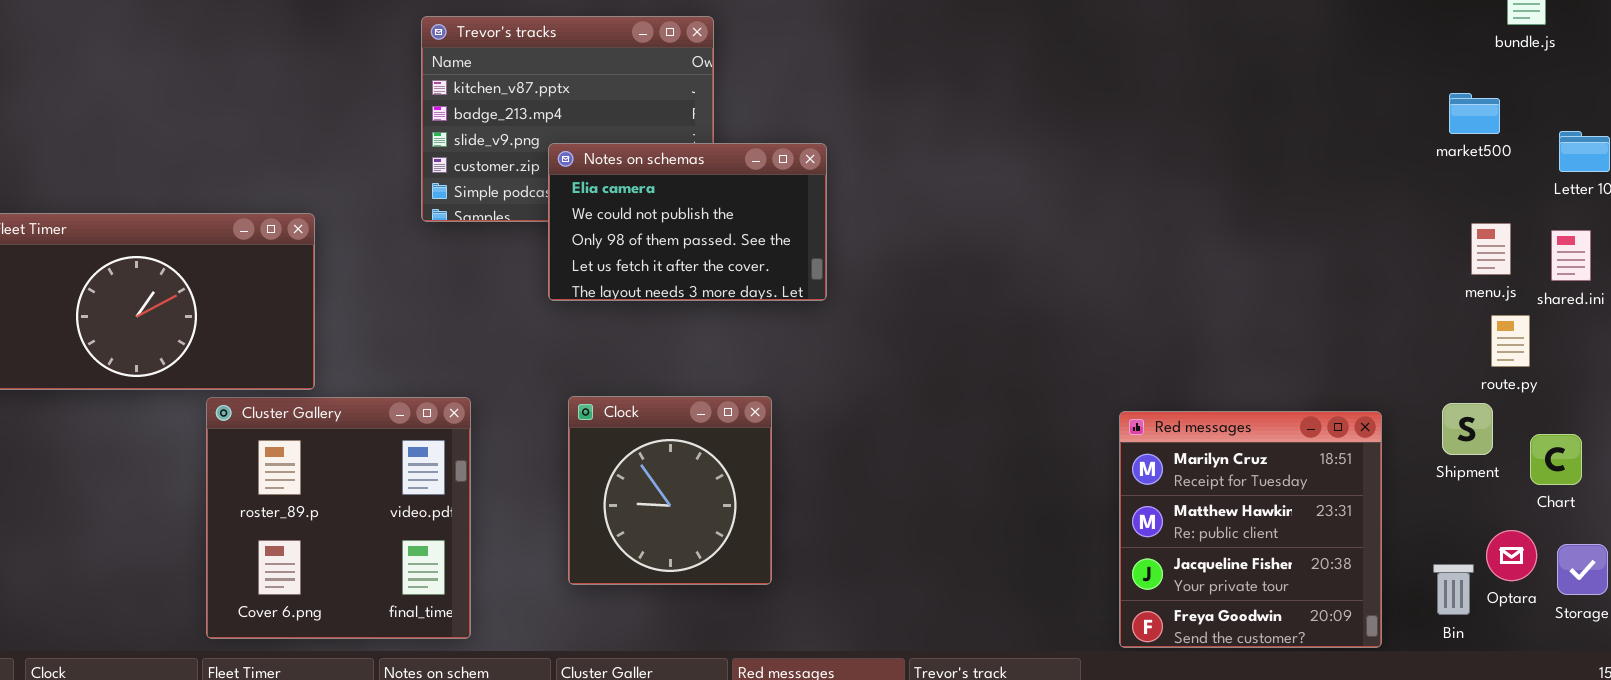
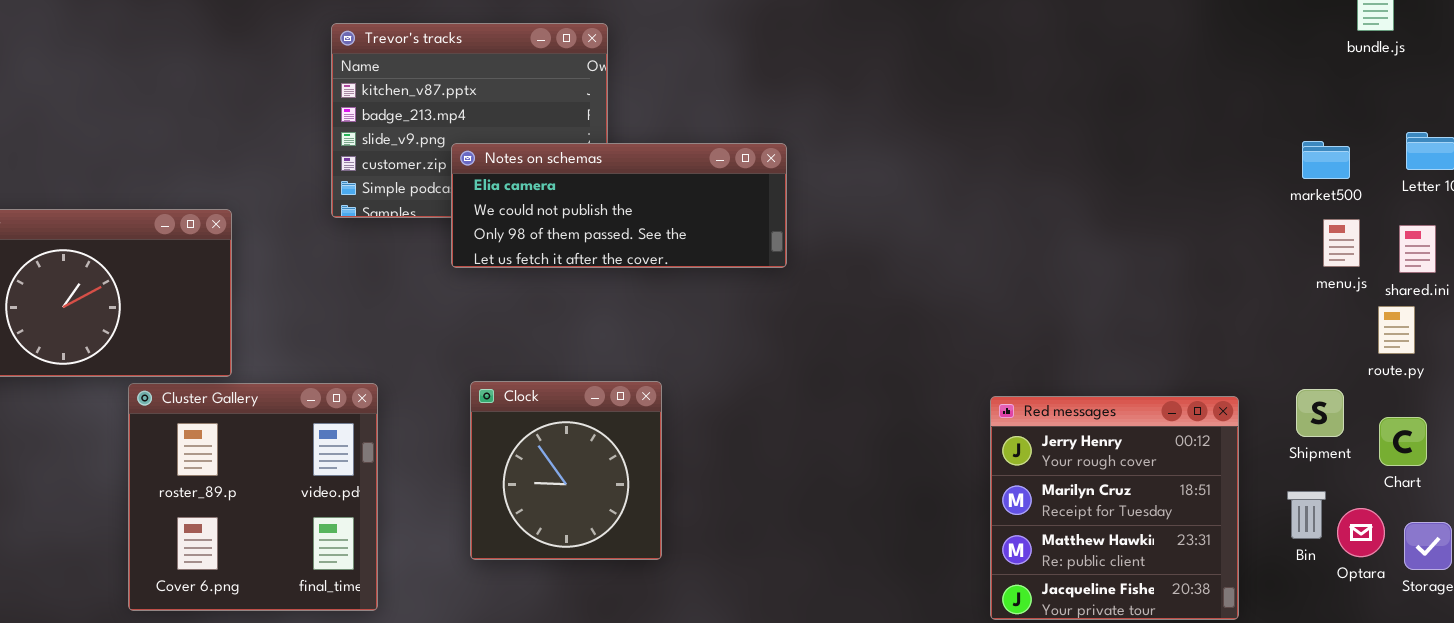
market500: [1449,93,1500,134] -> [1302,141,1350,179], moved
Notes on schemas: [548,143,827,301] -> [451,143,787,268], resized
route.py: [1491,315,1530,367] -> [1378,306,1415,354], moved
Red messages: [1119,411,1382,648] -> [990,396,1239,620], scrolled up 1 row
Bin: [1433,564,1474,615] -> [1287,491,1326,539], moved

